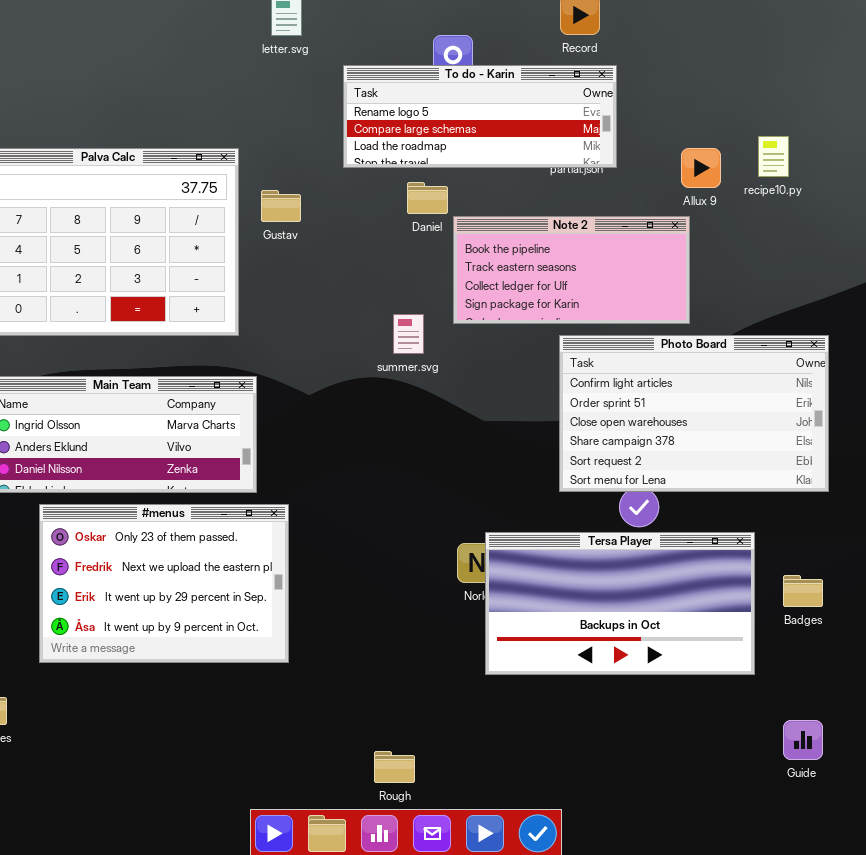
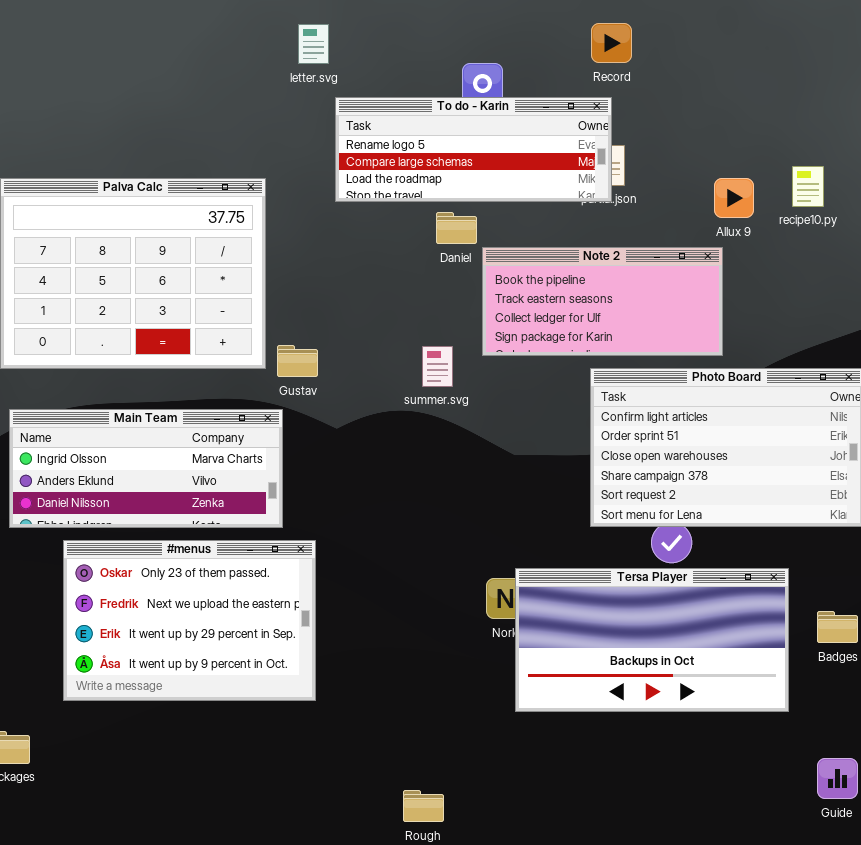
To do - Karin: [343,65,617,168] -> [335,97,612,202], moved
Gustav: [261,190,301,222] -> [277,345,318,377], moved

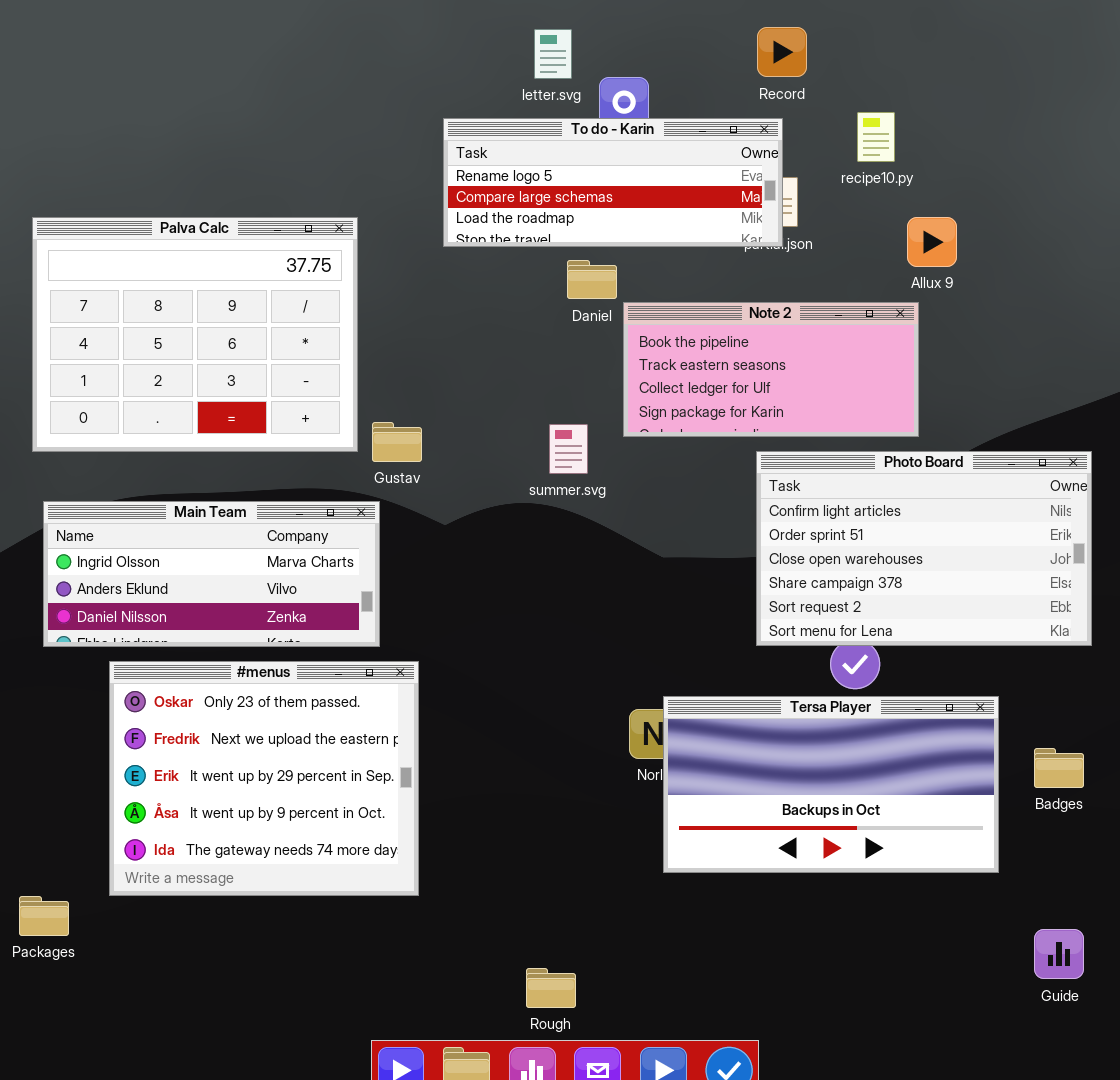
letter.svg: [298,24,329,64] -> [534,29,572,79], moved
recipe10.py: [792,166,824,207] -> [857,112,895,162], moved
#menus: [63,540,316,701] -> [109,661,419,896], resized

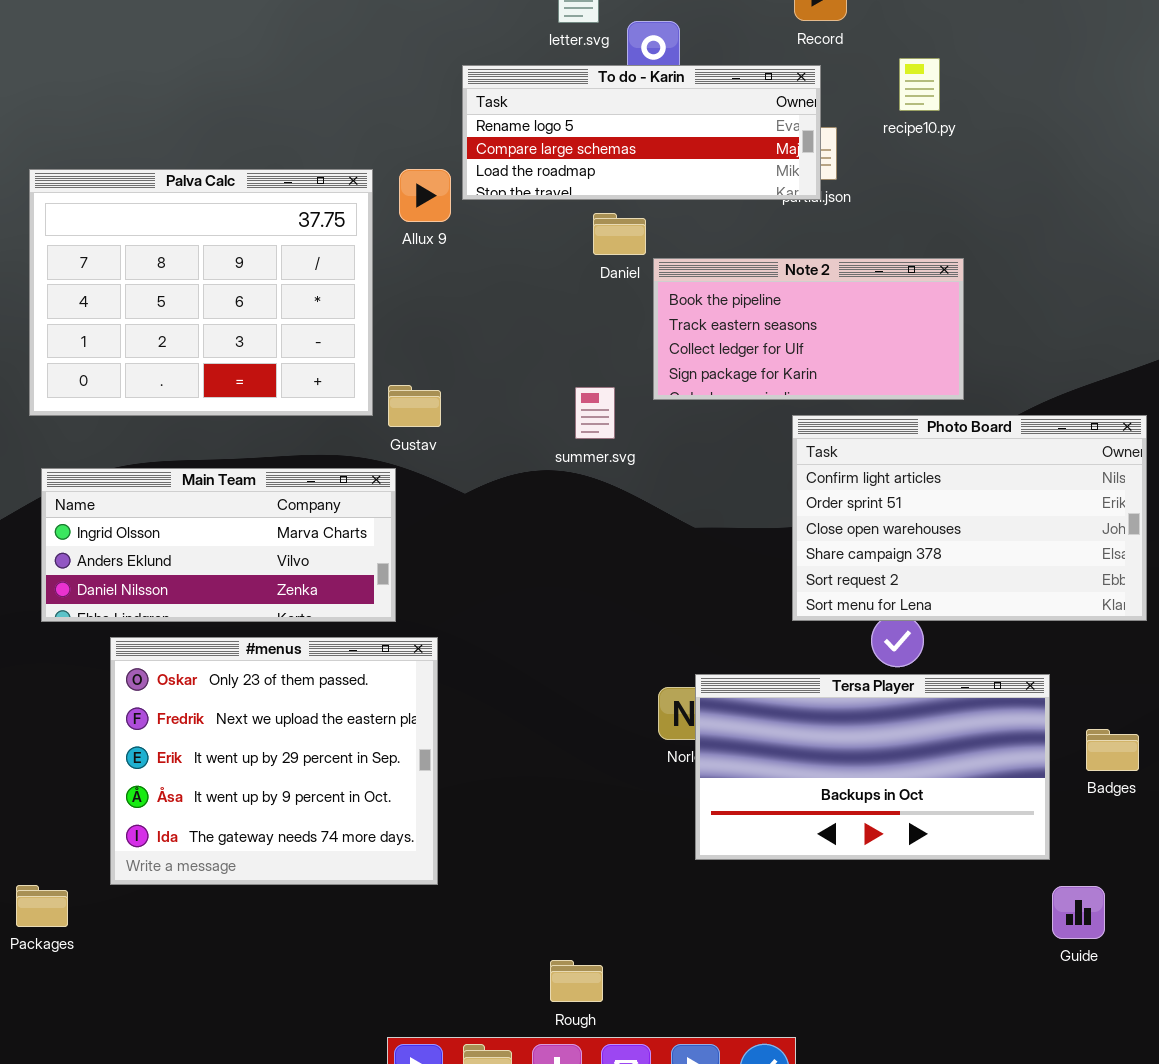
Allux 9: [907,217,957,267] -> [399,169,451,222], moved
Guide: [1034,929,1084,979] -> [1052,886,1105,939], moved

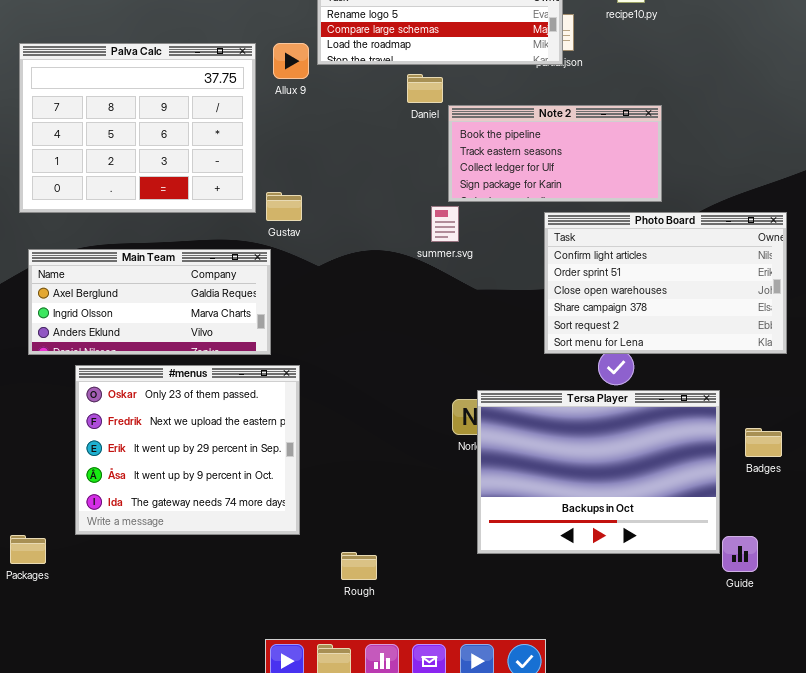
summer.svg: [575,387,615,439] -> [431,206,459,242], moved
Main Team: [41,468,396,622] -> [28,249,271,355], scrolled up 1 row
Tersa Player: [695,674,1050,860] -> [477,390,720,554], resized
Rough: [550,960,603,1002] -> [341,552,377,580], moved

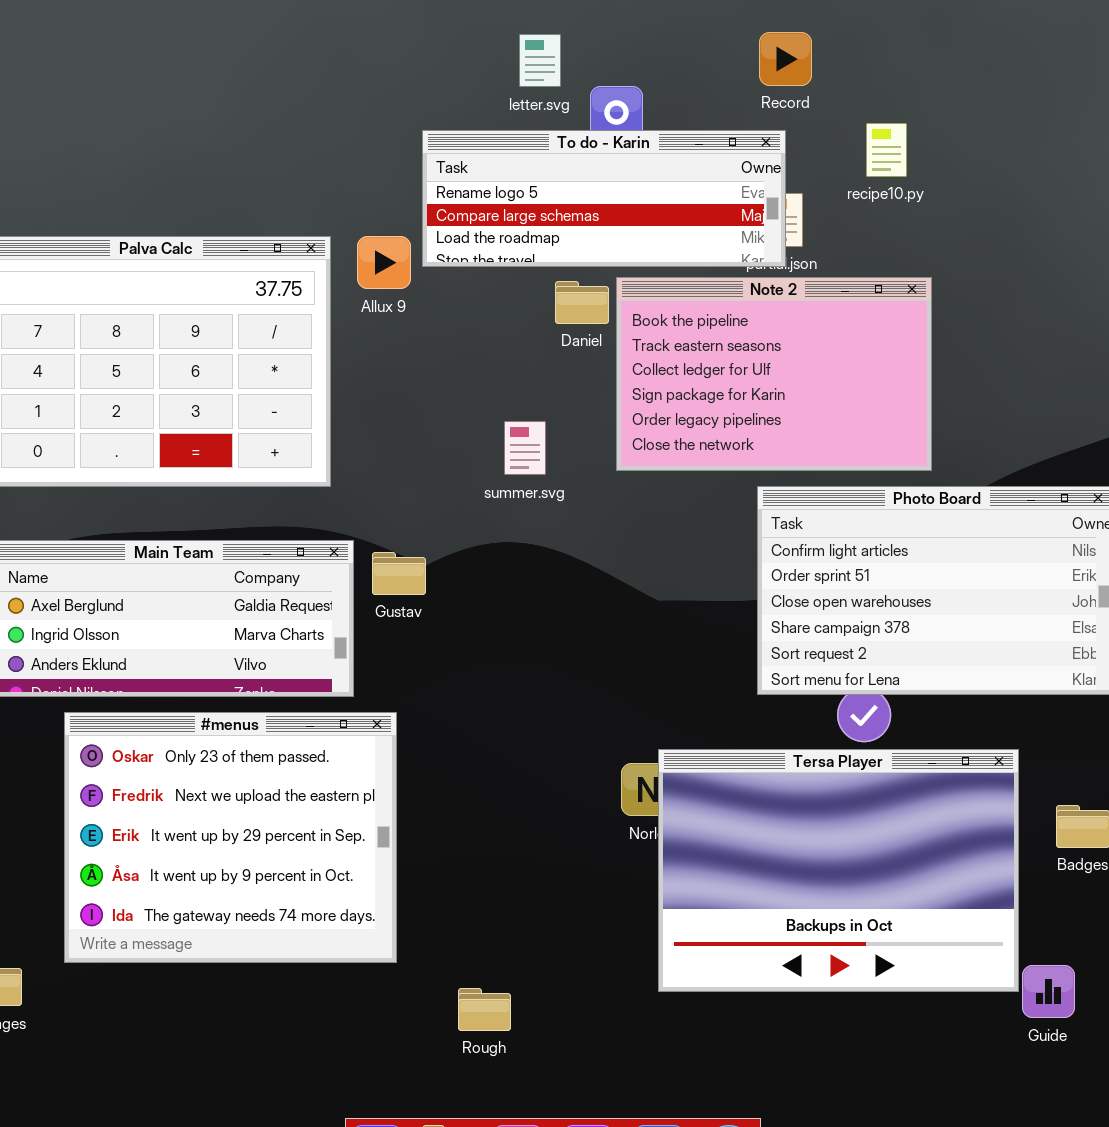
Note 2: [448,105,662,202] -> [616,277,932,471], resized
Gustav: [266,192,302,221] -> [372,552,426,595], moved
summer.svg: [431,206,459,242] -> [504,421,546,475], moved

